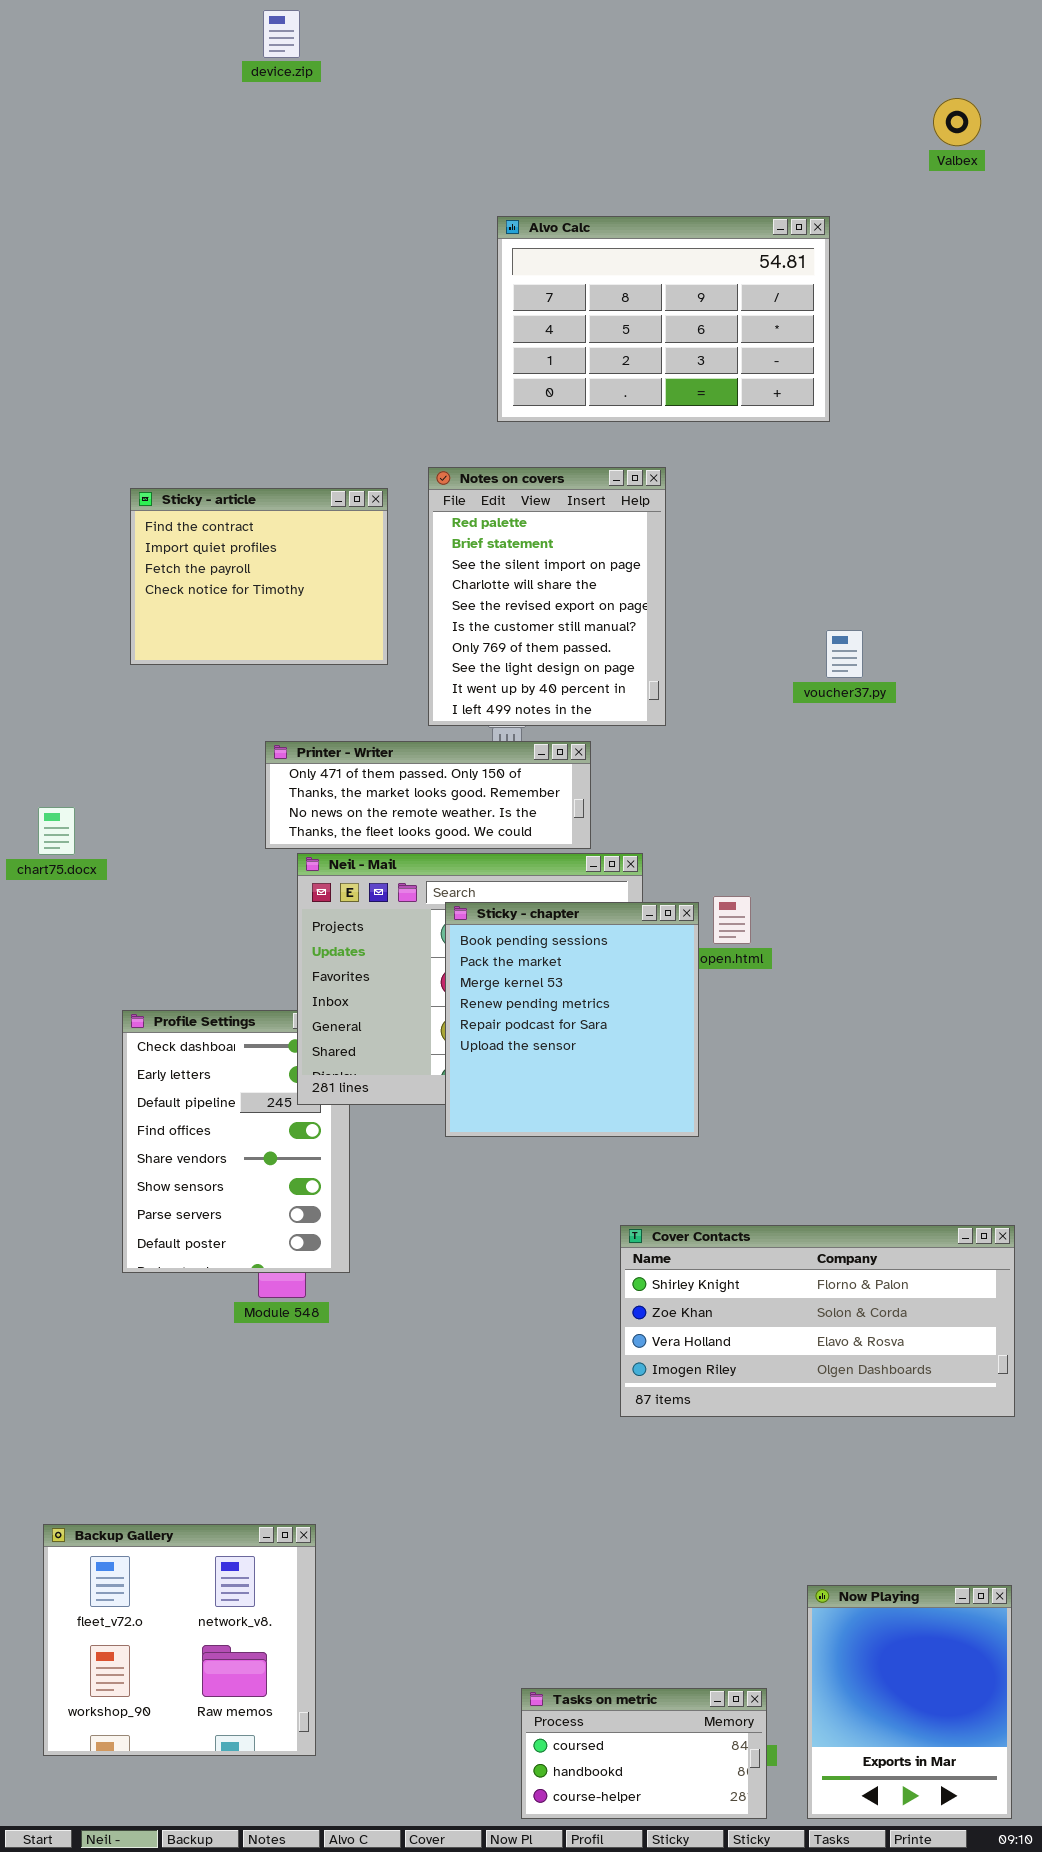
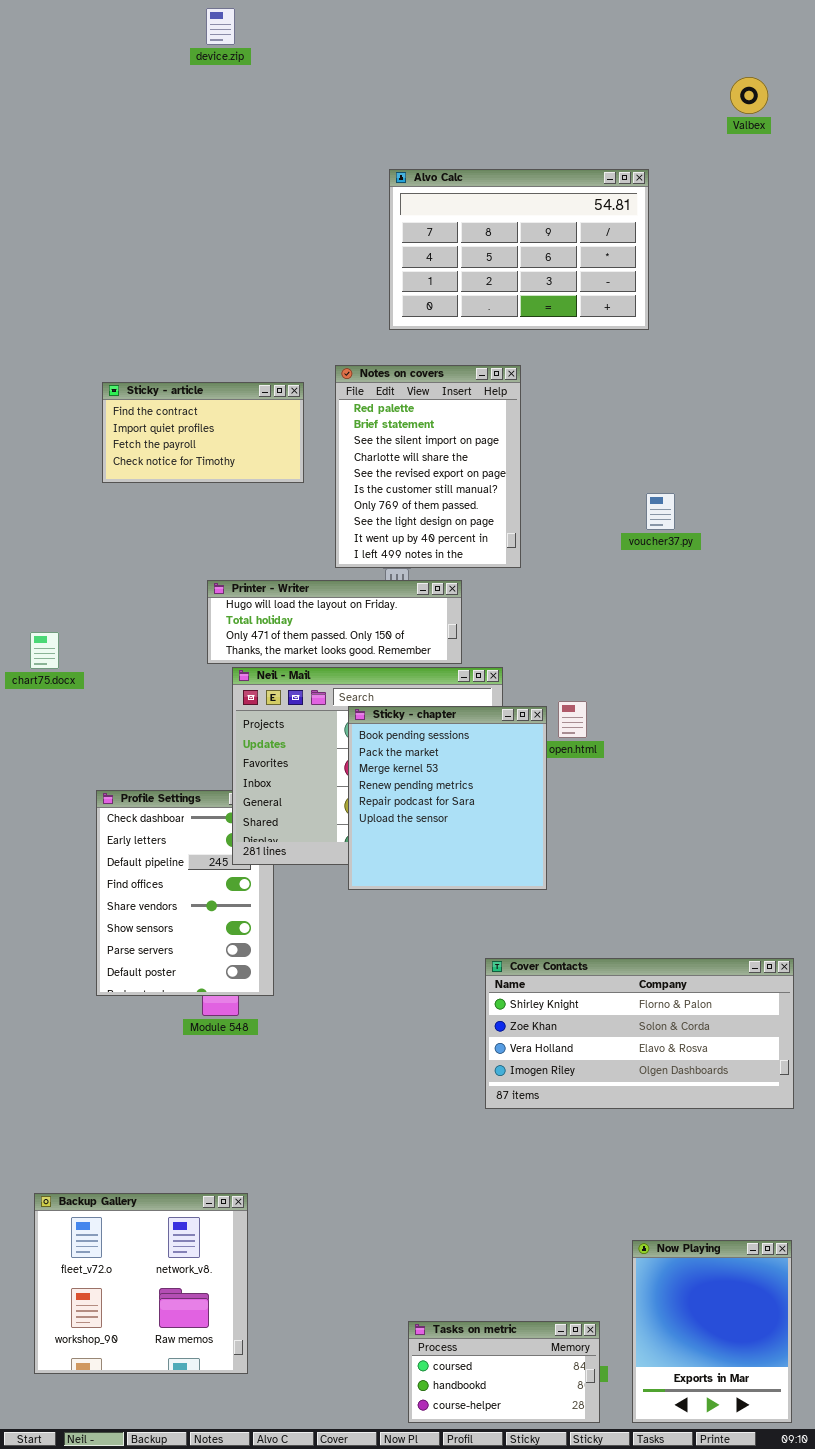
Sticky - article: [130,488,388,665] -> [102,382,304,483], resized
Printer - Writer: [265,741,591,849] -> [207,580,462,664], scrolled up 2 rows

